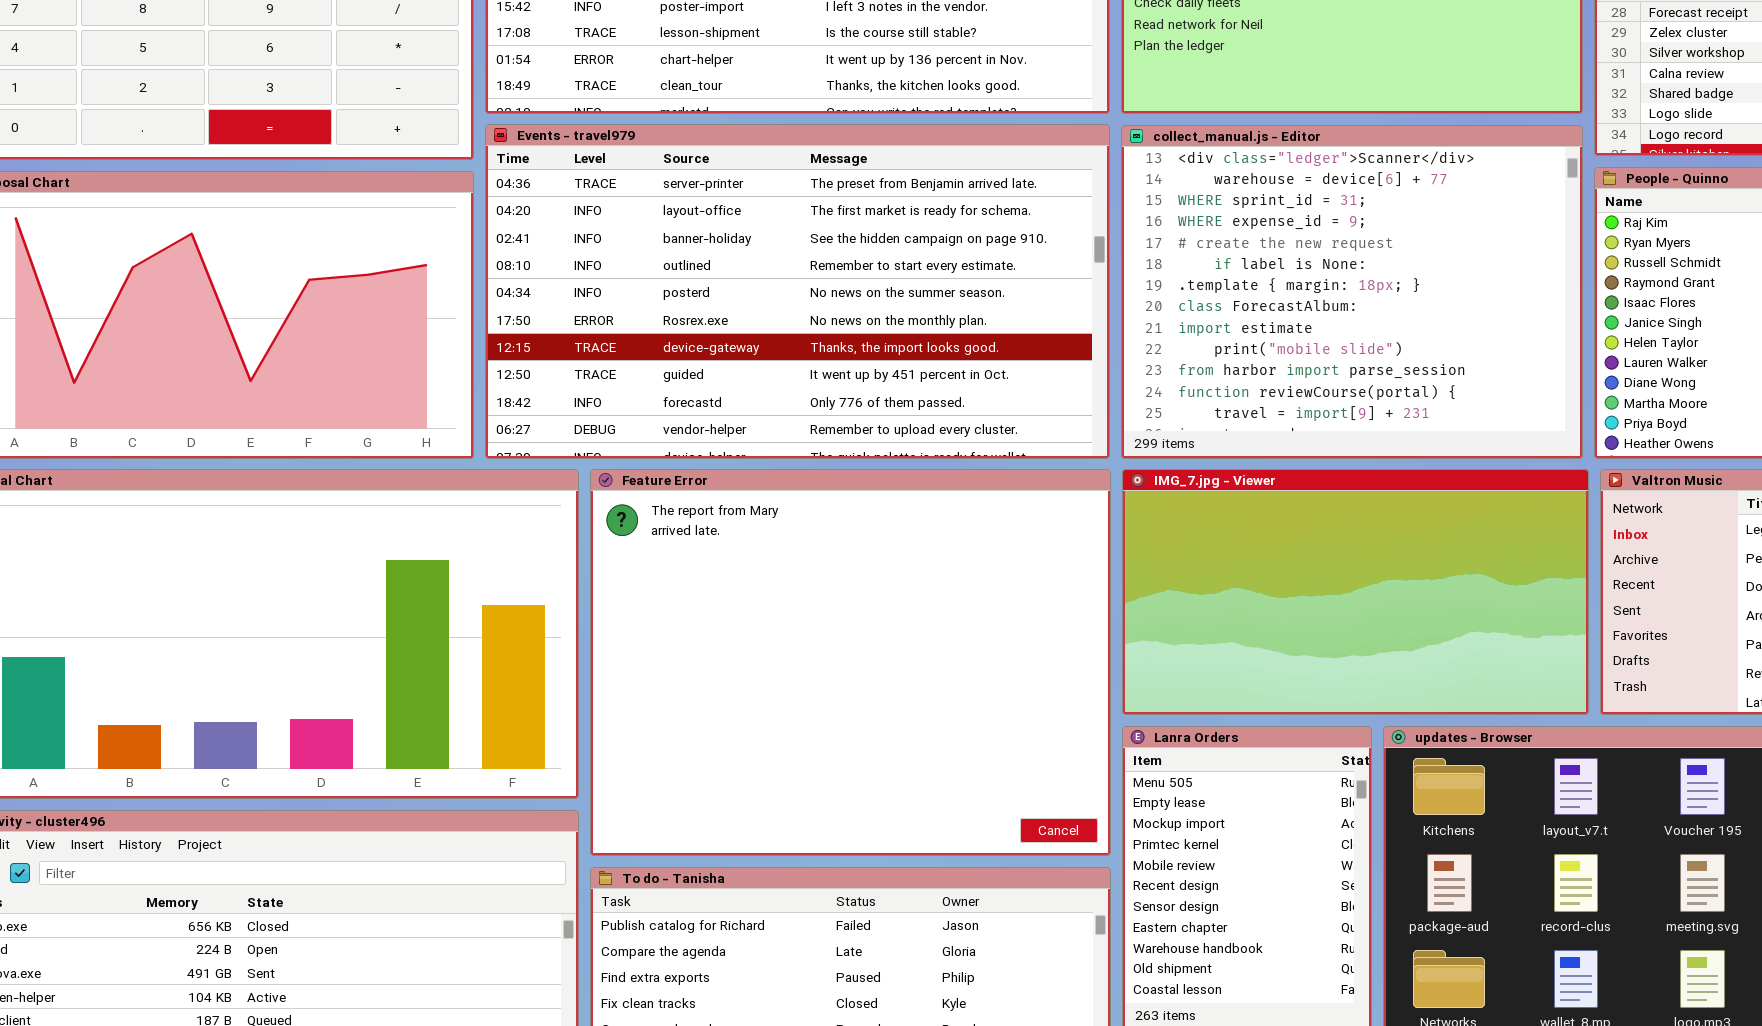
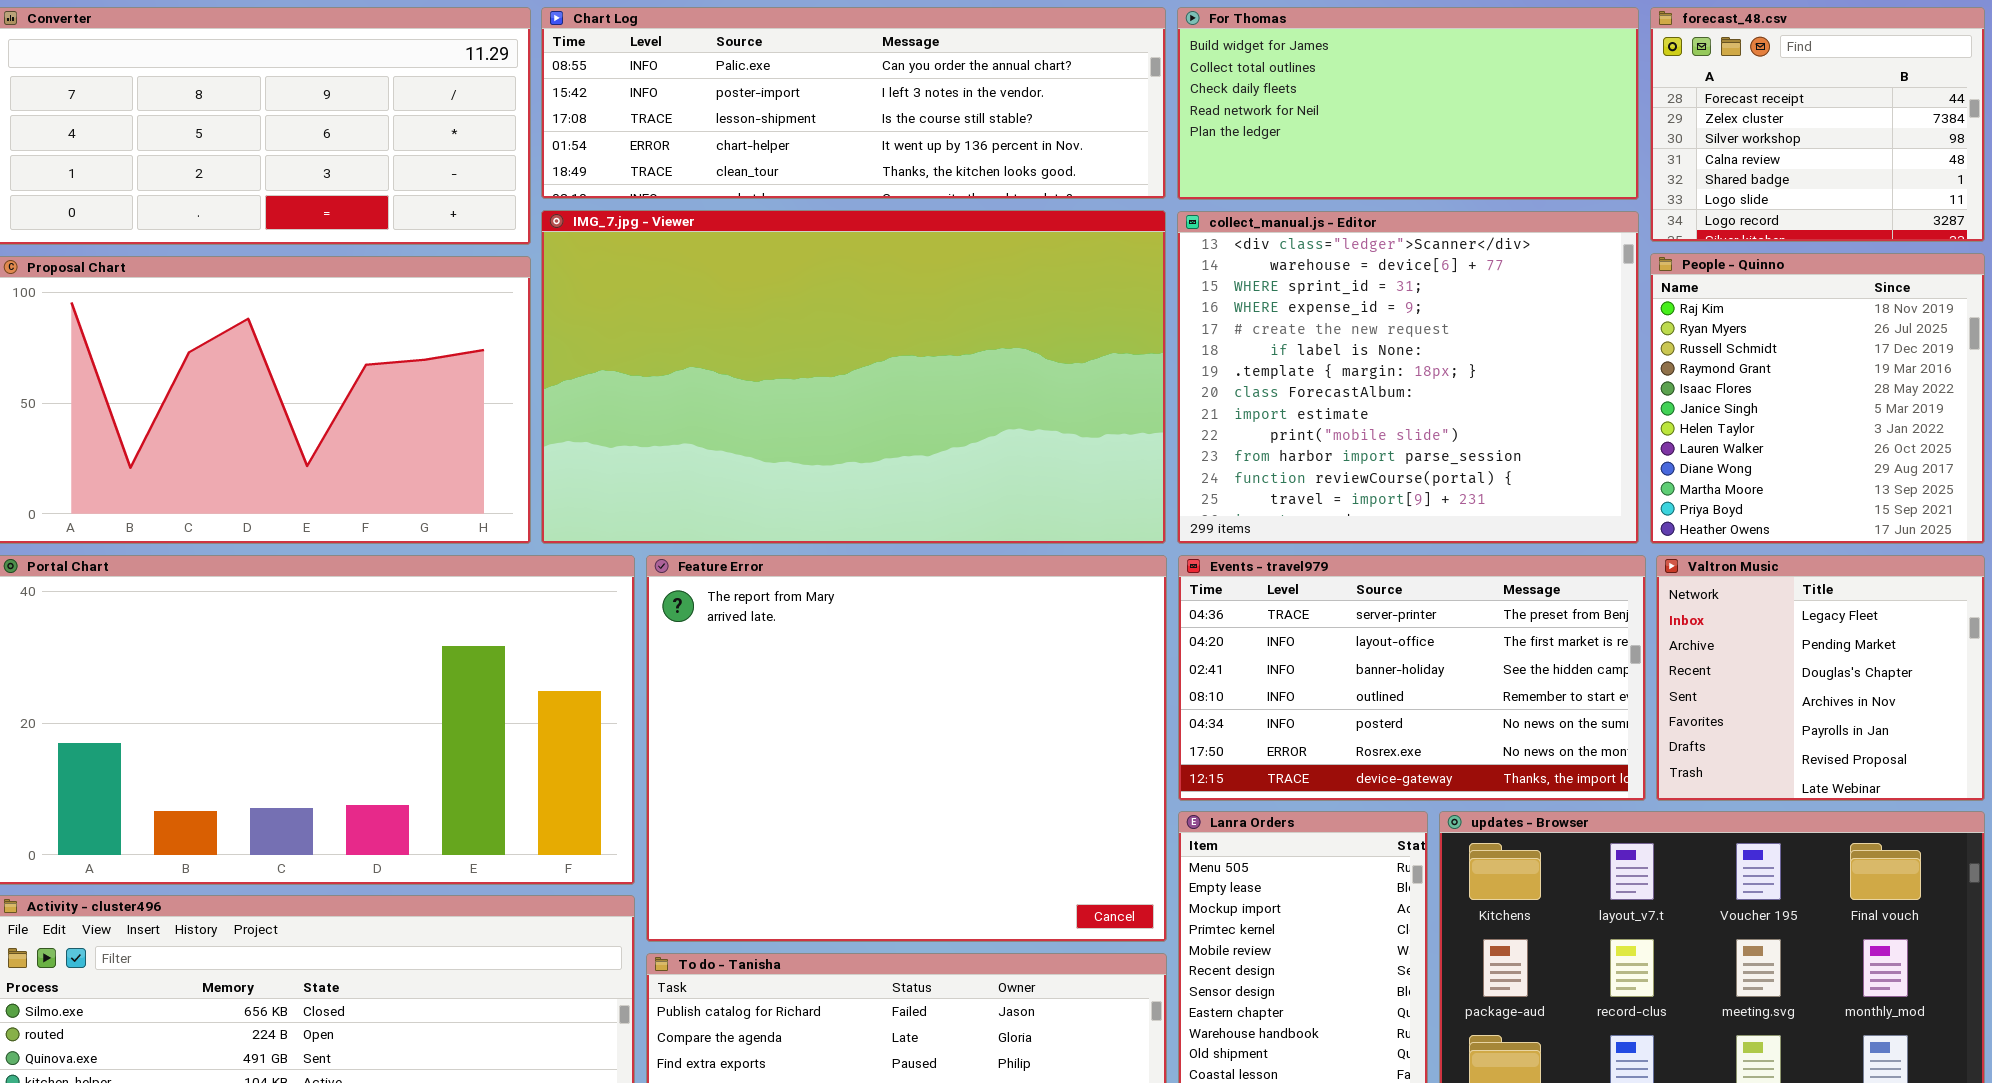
Events - travel979: [485,124,1110,459] -> [1178,555,1646,801], moved, resized
IMG_7.jpg - Viewer: [1122,469,1589,715] -> [541,210,1166,544], moved, resized

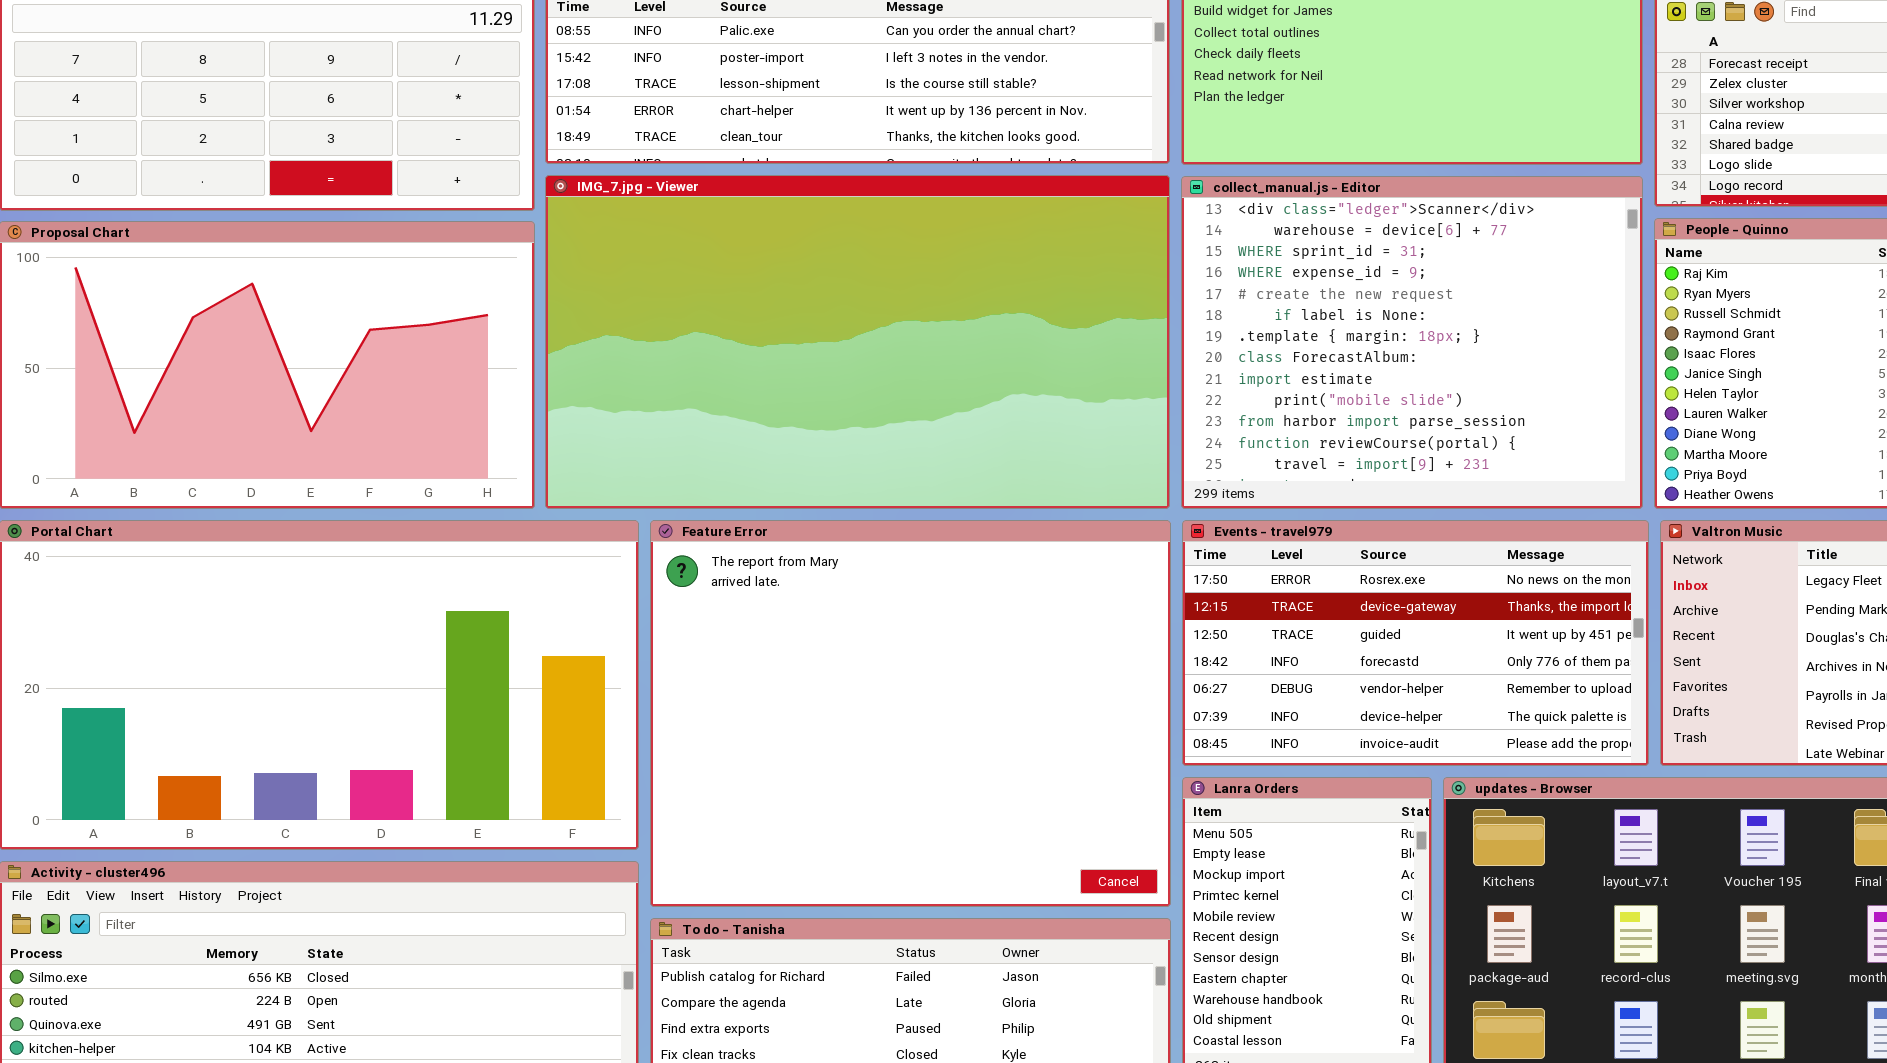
Events - travel979: [1178,555,1646,801] -> [1182,520,1649,766], scrolled down 5 rows

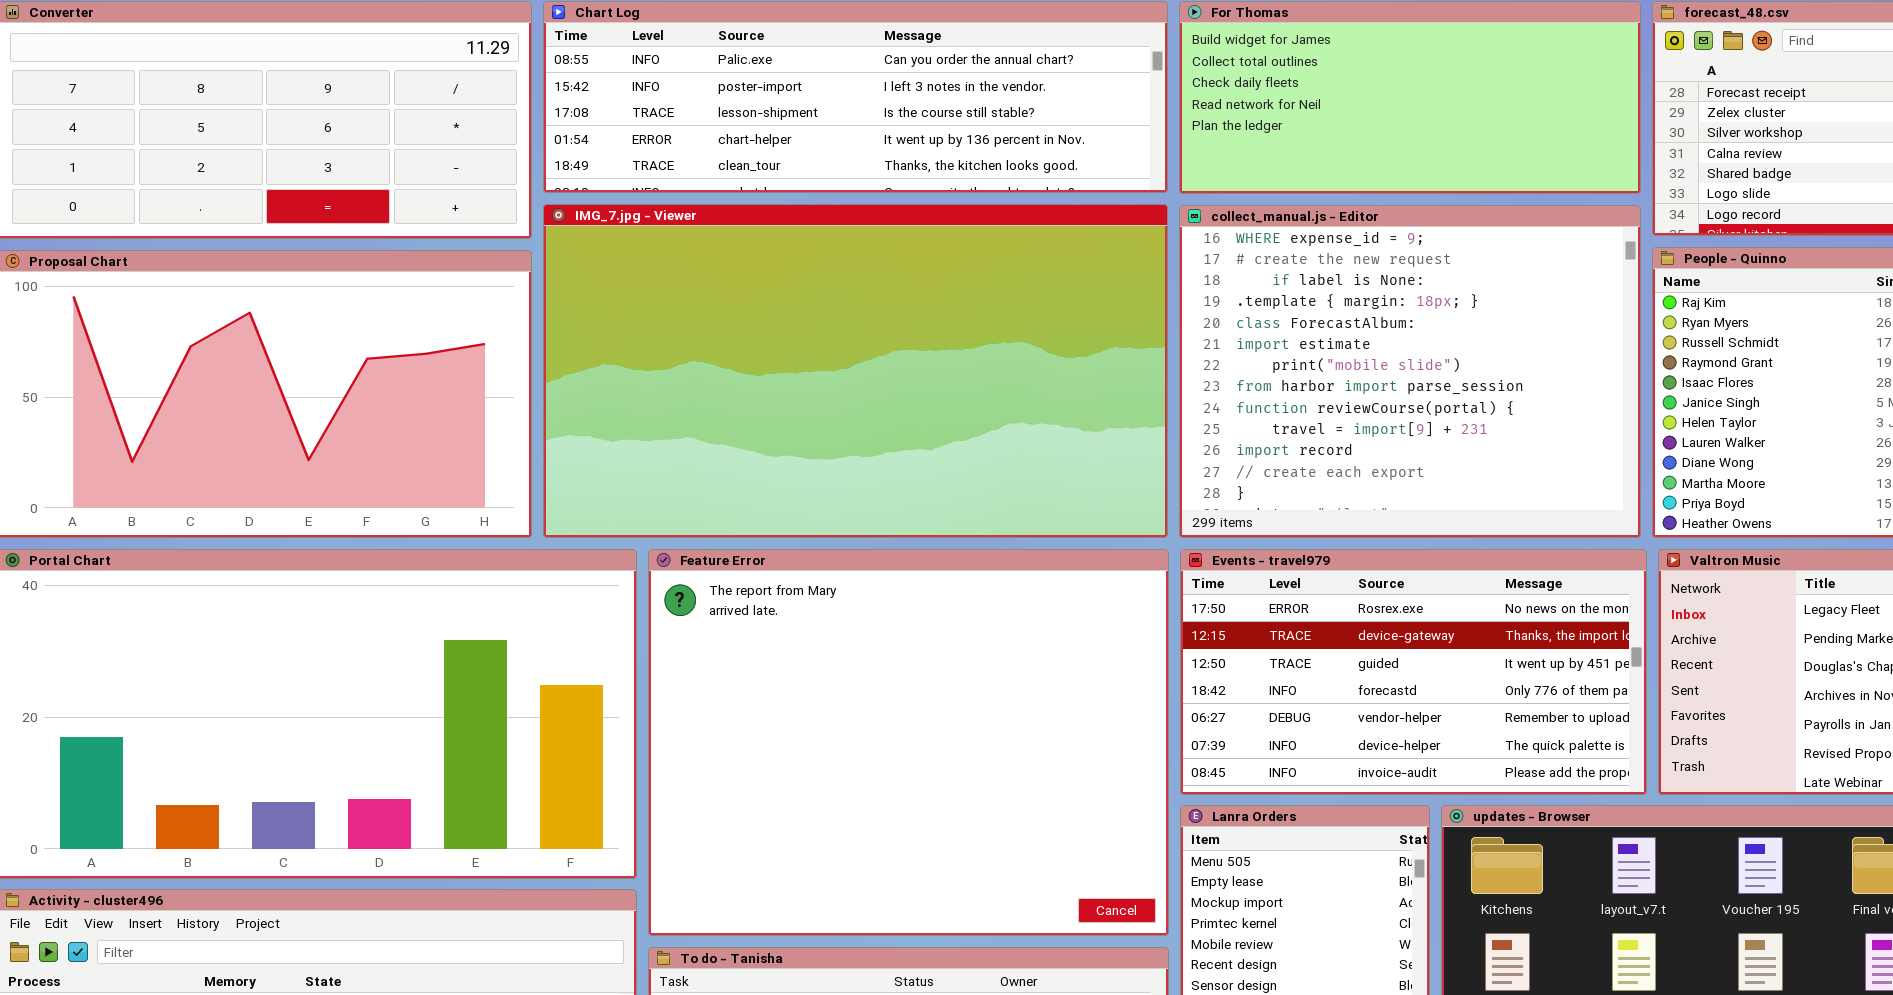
collect_manual.js - Editor: [1181,176,1643,509] -> [1179,205,1641,538], scrolled down 3 rows

